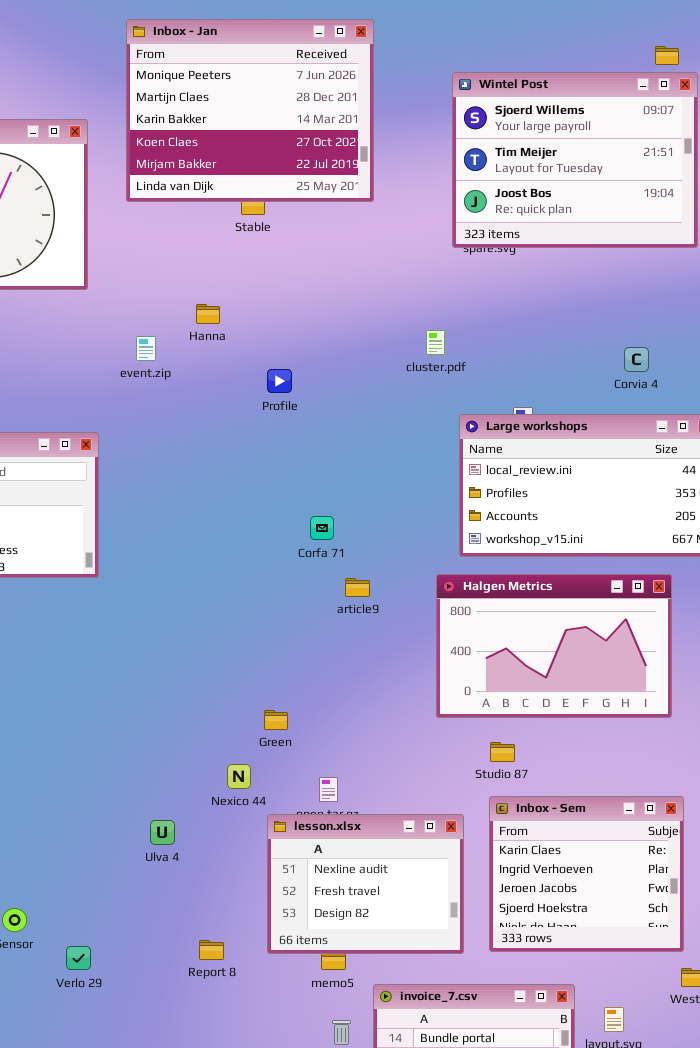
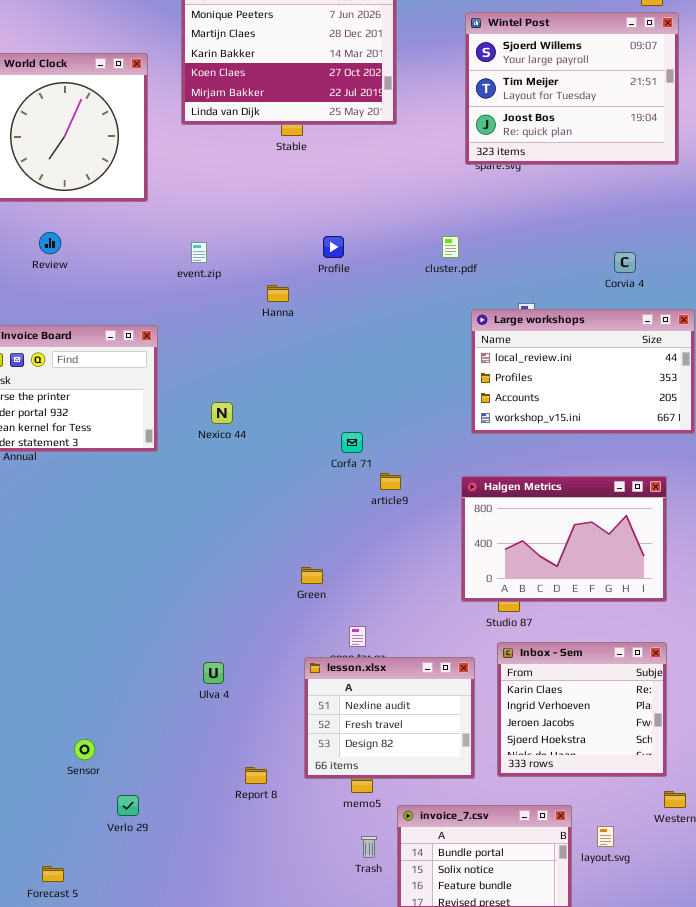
Hanna: [196,304,220,324] -> [267,285,289,302], moved
Profile: [267,369,292,393] -> [323,236,344,258], moved
Corfa 71: [310,516,334,540] -> [341,432,363,453], moved
Halgen Metrics: [436,574,672,718] -> [461,476,667,602], moved
article9: [345,578,370,597] -> [380,473,401,490], moved
Nexico 44: [227,764,251,789] -> [211,402,233,424], moved
Verlo 29: [66,946,91,970] -> [117,795,139,816], moved

